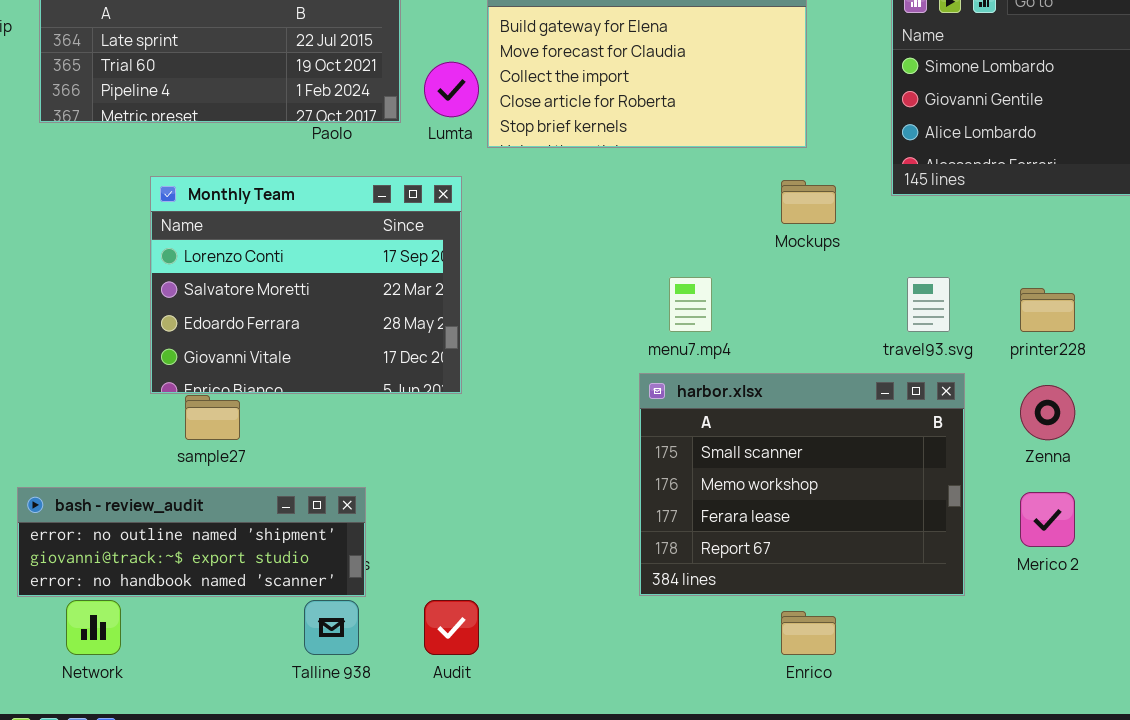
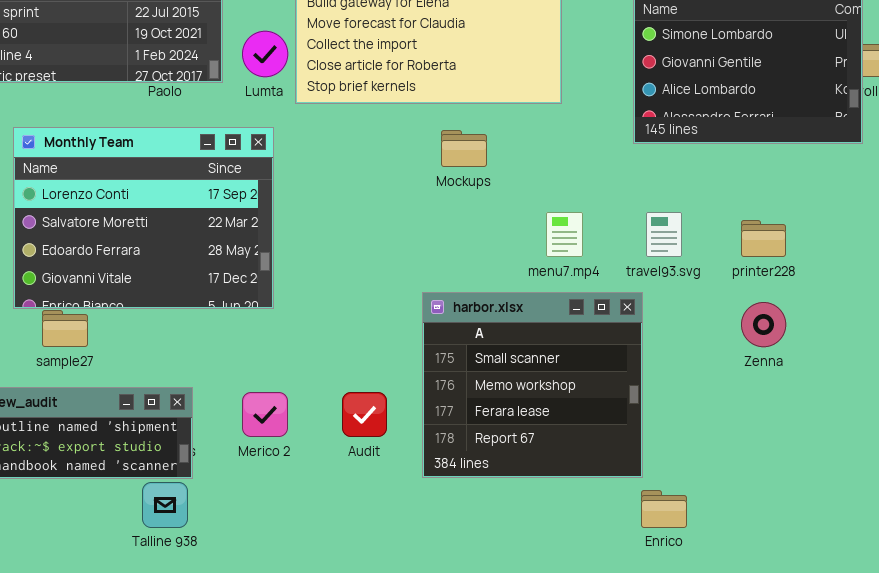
Mockups: [781,180,836,224] -> [441,130,487,167], moved
menu7.mp4: [669,277,712,332] -> [546,212,583,257], moved
harbor.xlsx: [639,373,965,596] -> [422,292,643,478], resized
Merico 2: [1020,492,1075,547] -> [242,392,288,437], moved
Audit: [424,600,479,655] -> [342,392,387,437], moved
Enrico: [781,611,836,655] -> [641,490,687,528], moved

